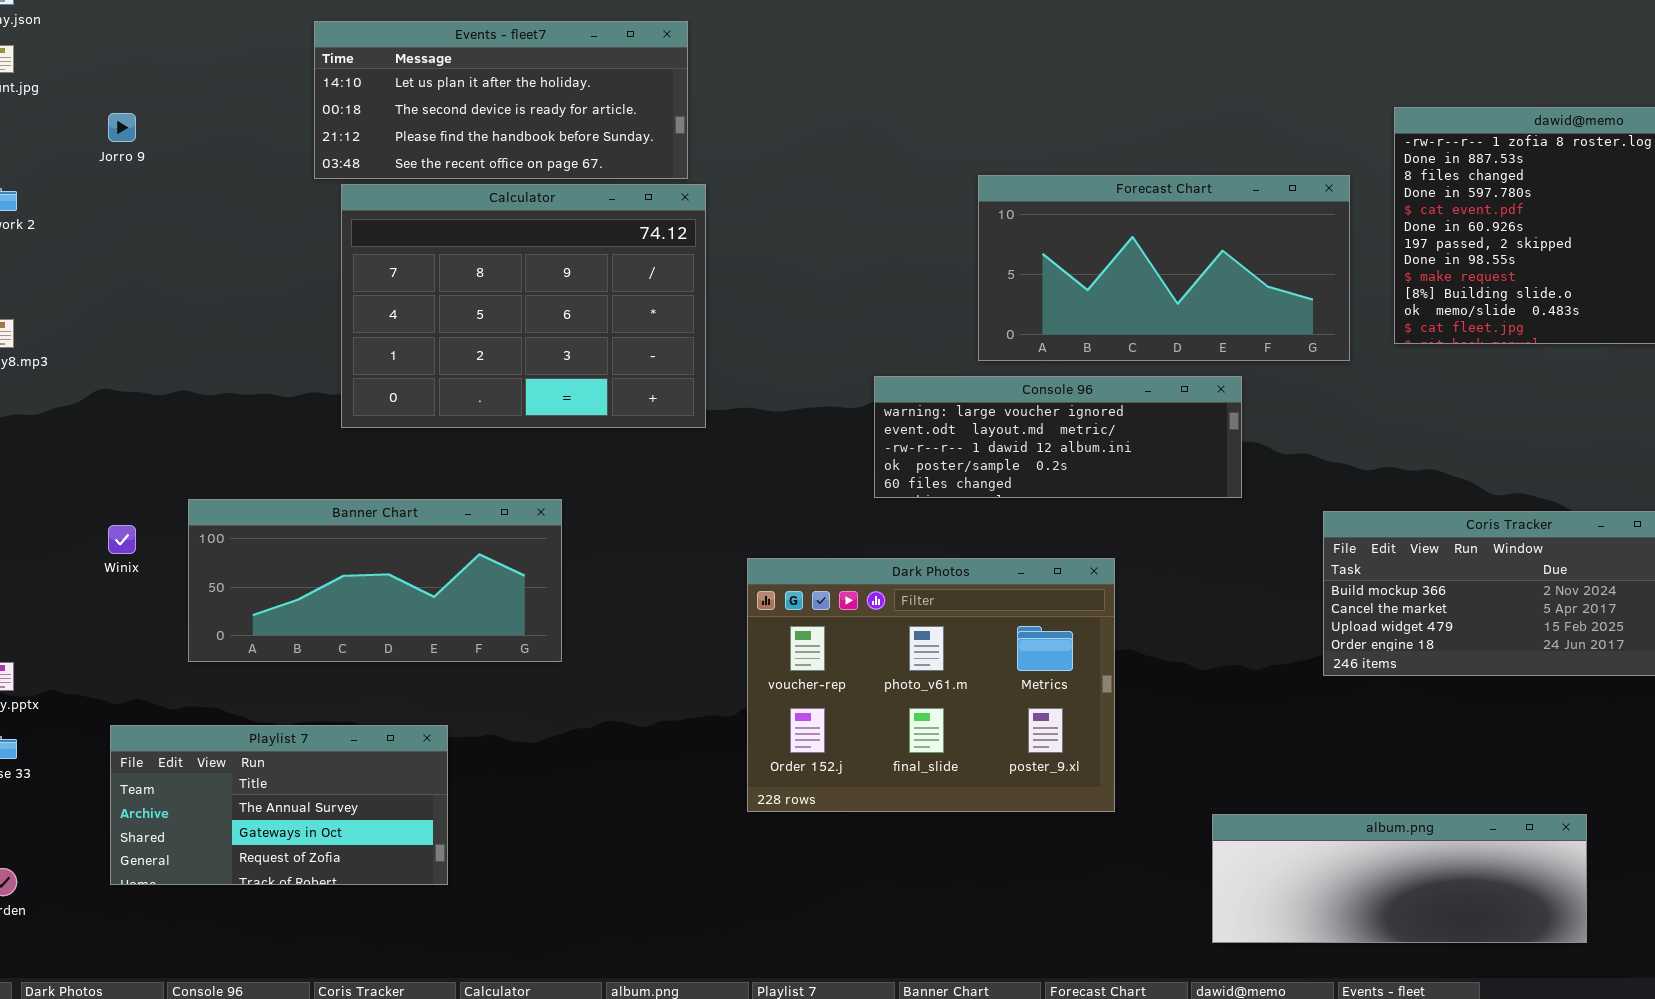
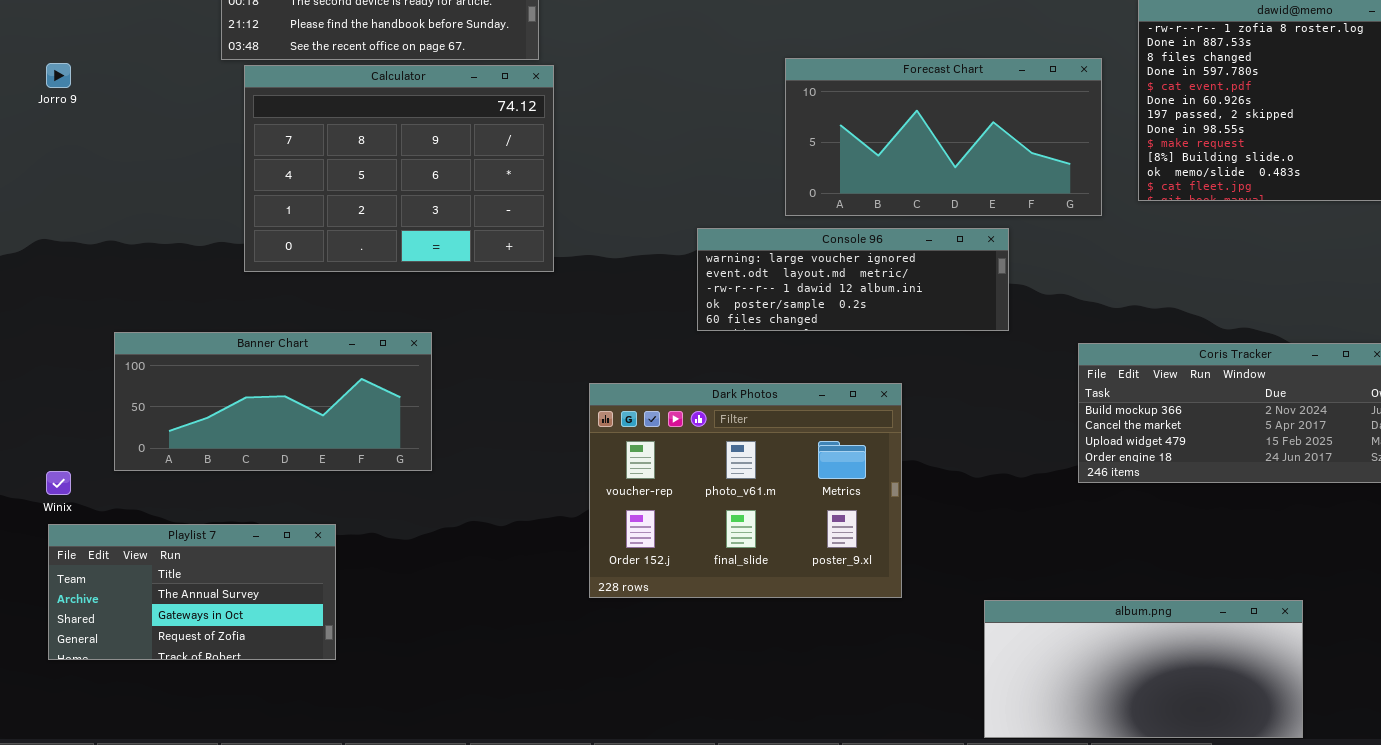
Jorro 9: [108,113,136,142] -> [46,63,71,88], moved
Winix: [108,525,136,554] -> [46,471,71,495], moved
album.png: [1212,814,1587,943] -> [984,600,1303,738], resized

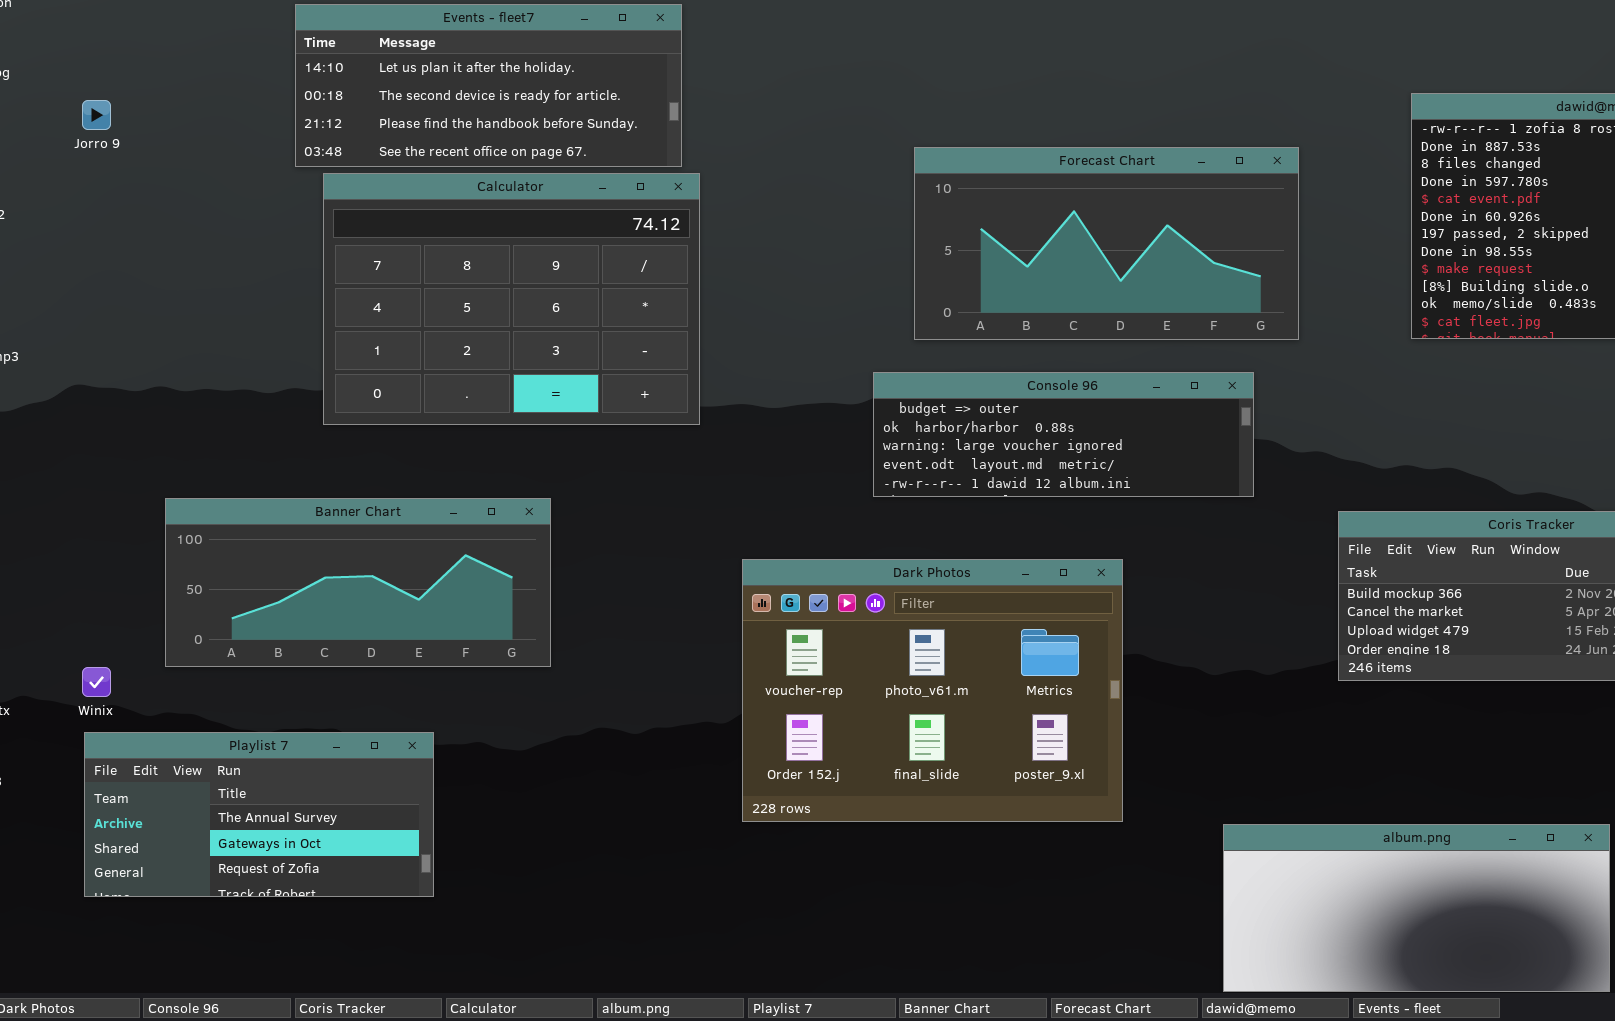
Forecast Chart: [785,58,1102,216] -> [914,147,1299,340], moved
Jorro 9: [46,63,71,88] -> [82,100,111,130], moved
Console 96: [697,228,1009,331] -> [873,372,1254,497], scrolled up 2 rows

